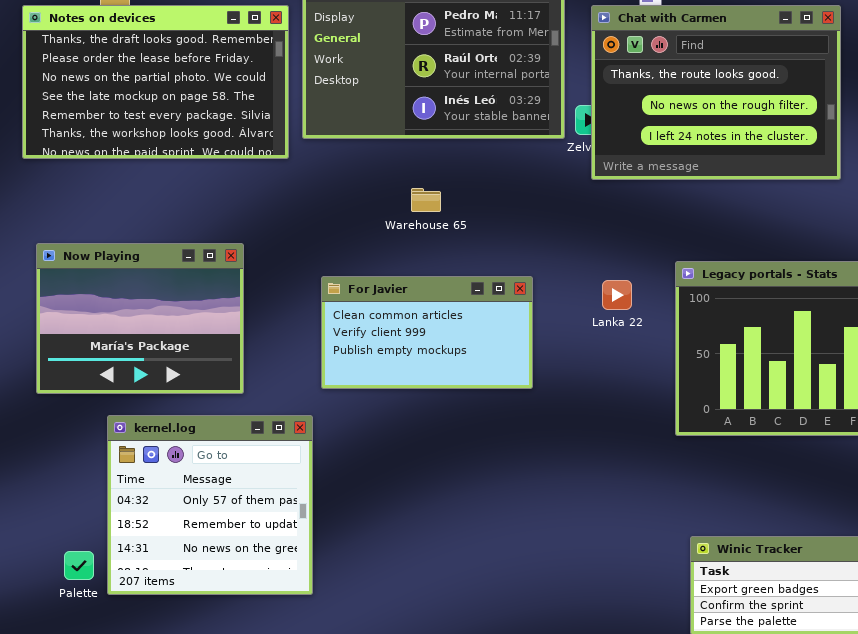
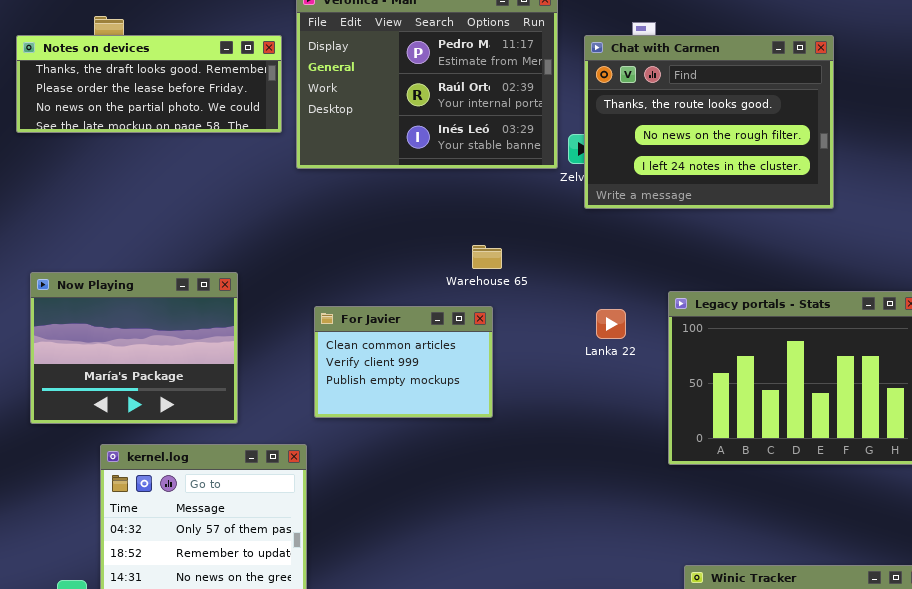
Notes on devices: [22,5,289,159] -> [16,35,282,133], resized
Warehouse 65: [411,188,441,212] -> [472,245,502,269], moved
For Javier: [321,276,533,389] -> [314,306,493,418], resized

